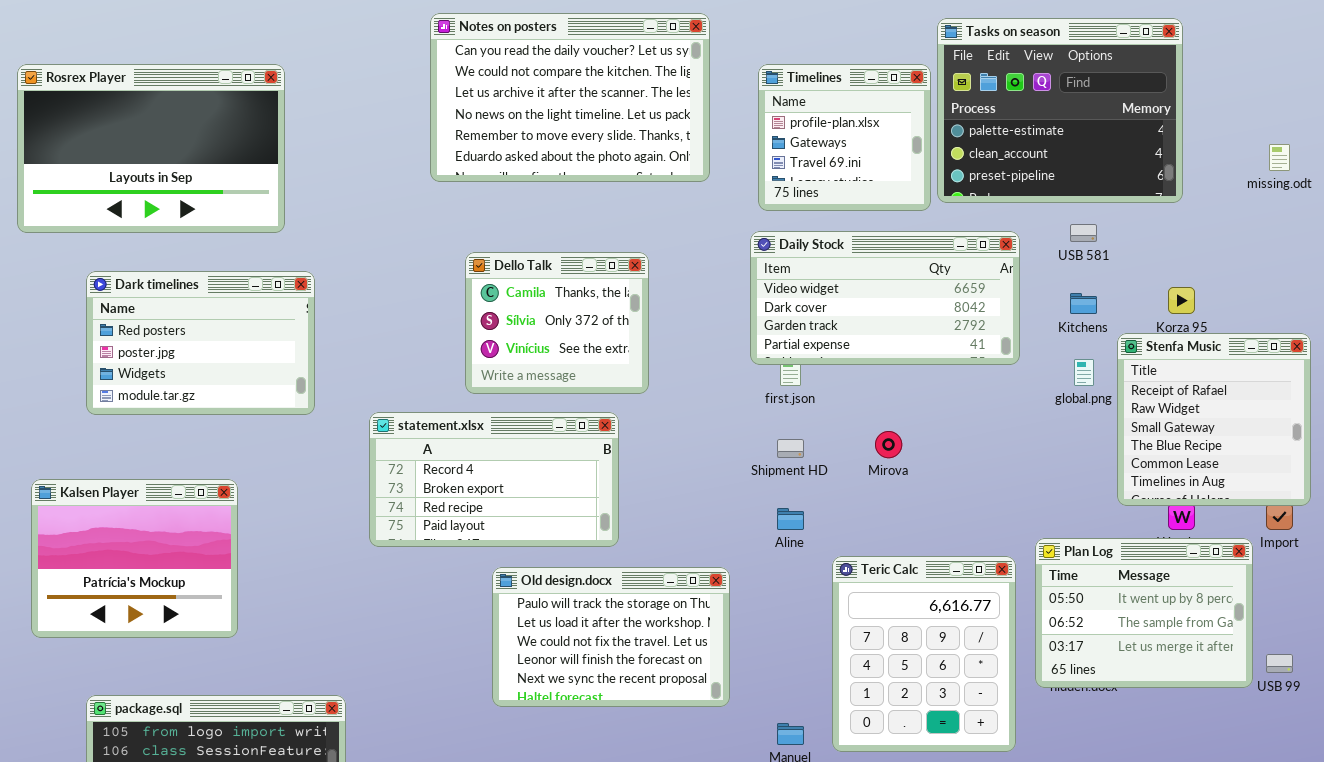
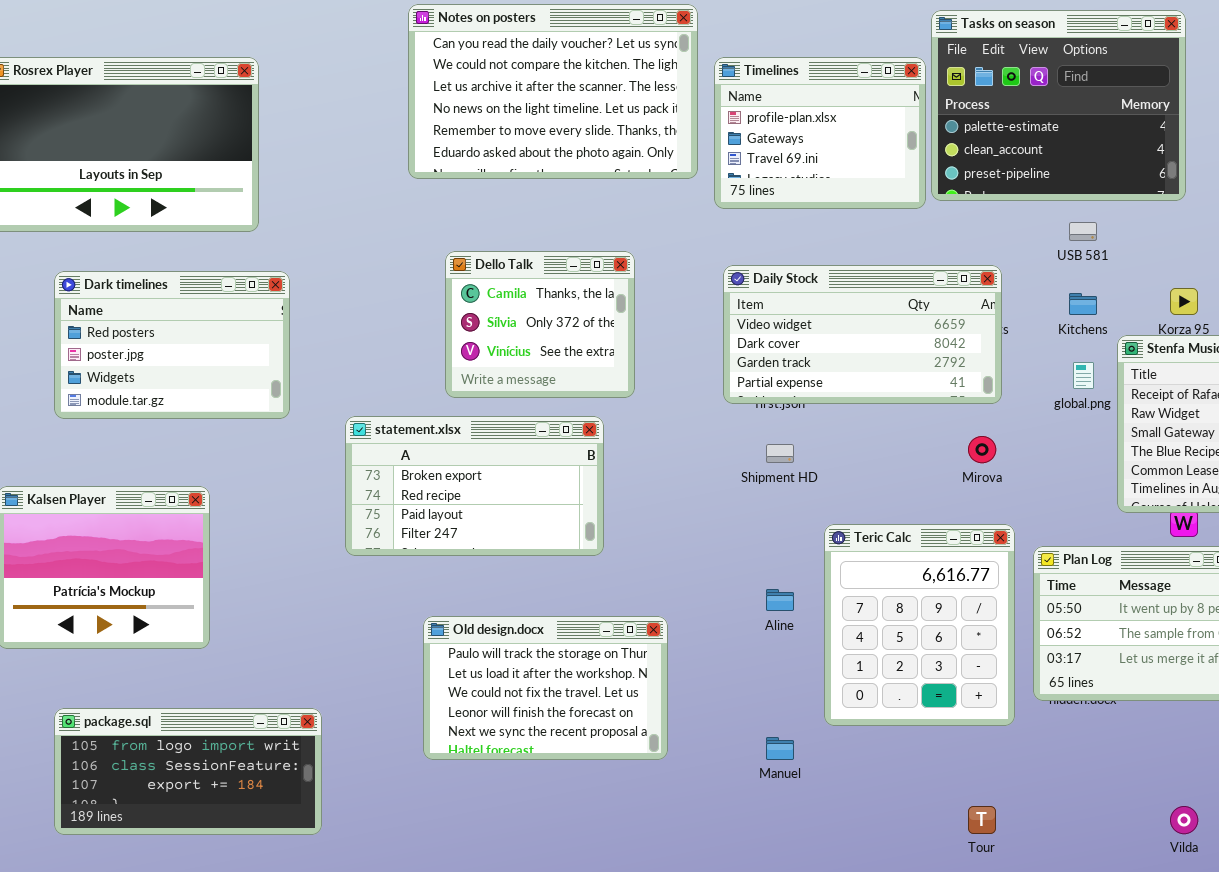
Timelines: [758,64,931,211] -> [714,57,926,209], resized
Daily Stock: [750,231,1020,365] -> [723,265,1002,404], moved
statement.xlsx: [369,412,619,547] -> [345,416,604,556], scrolled down 1 row
Mirova: [875,431,902,458] -> [968,436,996,463], moved
Aline: [777,508,804,530] -> [766,589,794,611], moved
Teric Calc: [832,556,1016,752] -> [824,524,1015,726], moved
Old design.docx: [492,567,730,707] -> [423,616,668,760], moved

